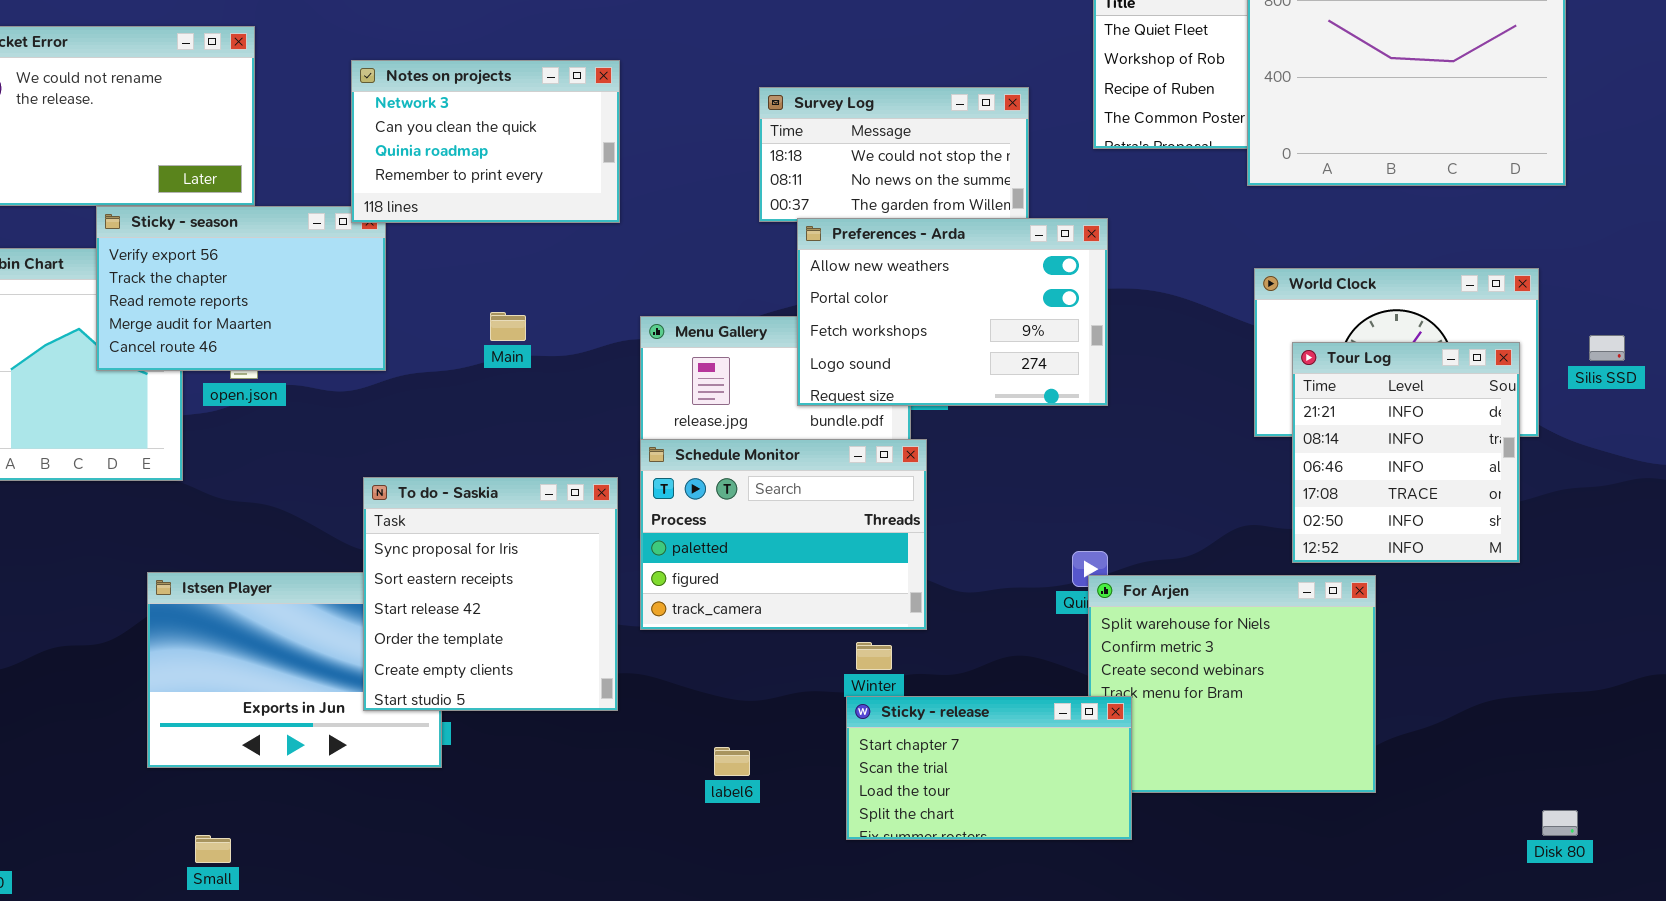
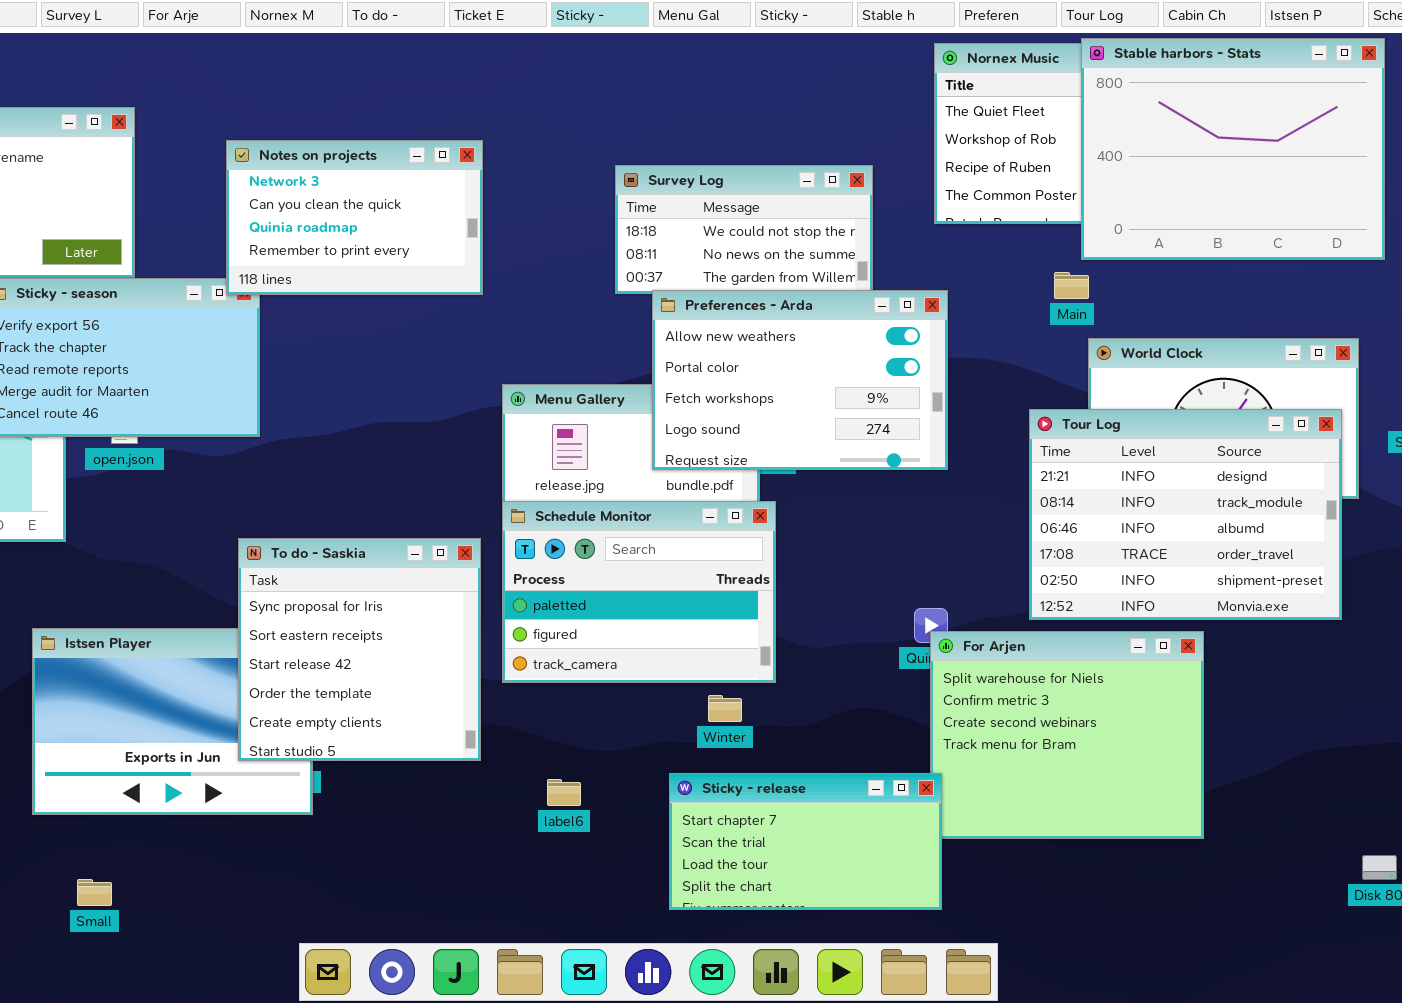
Main: [490,312,526,341] -> [1054,272,1089,299], moved
Tour Log: [1292,342,1520,563] -> [1029,409,1342,620], resized
Sticky - release: [846,696,1132,840] -> [669,773,942,910], moved
label6: [714,747,750,776] -> [547,779,581,806], moved

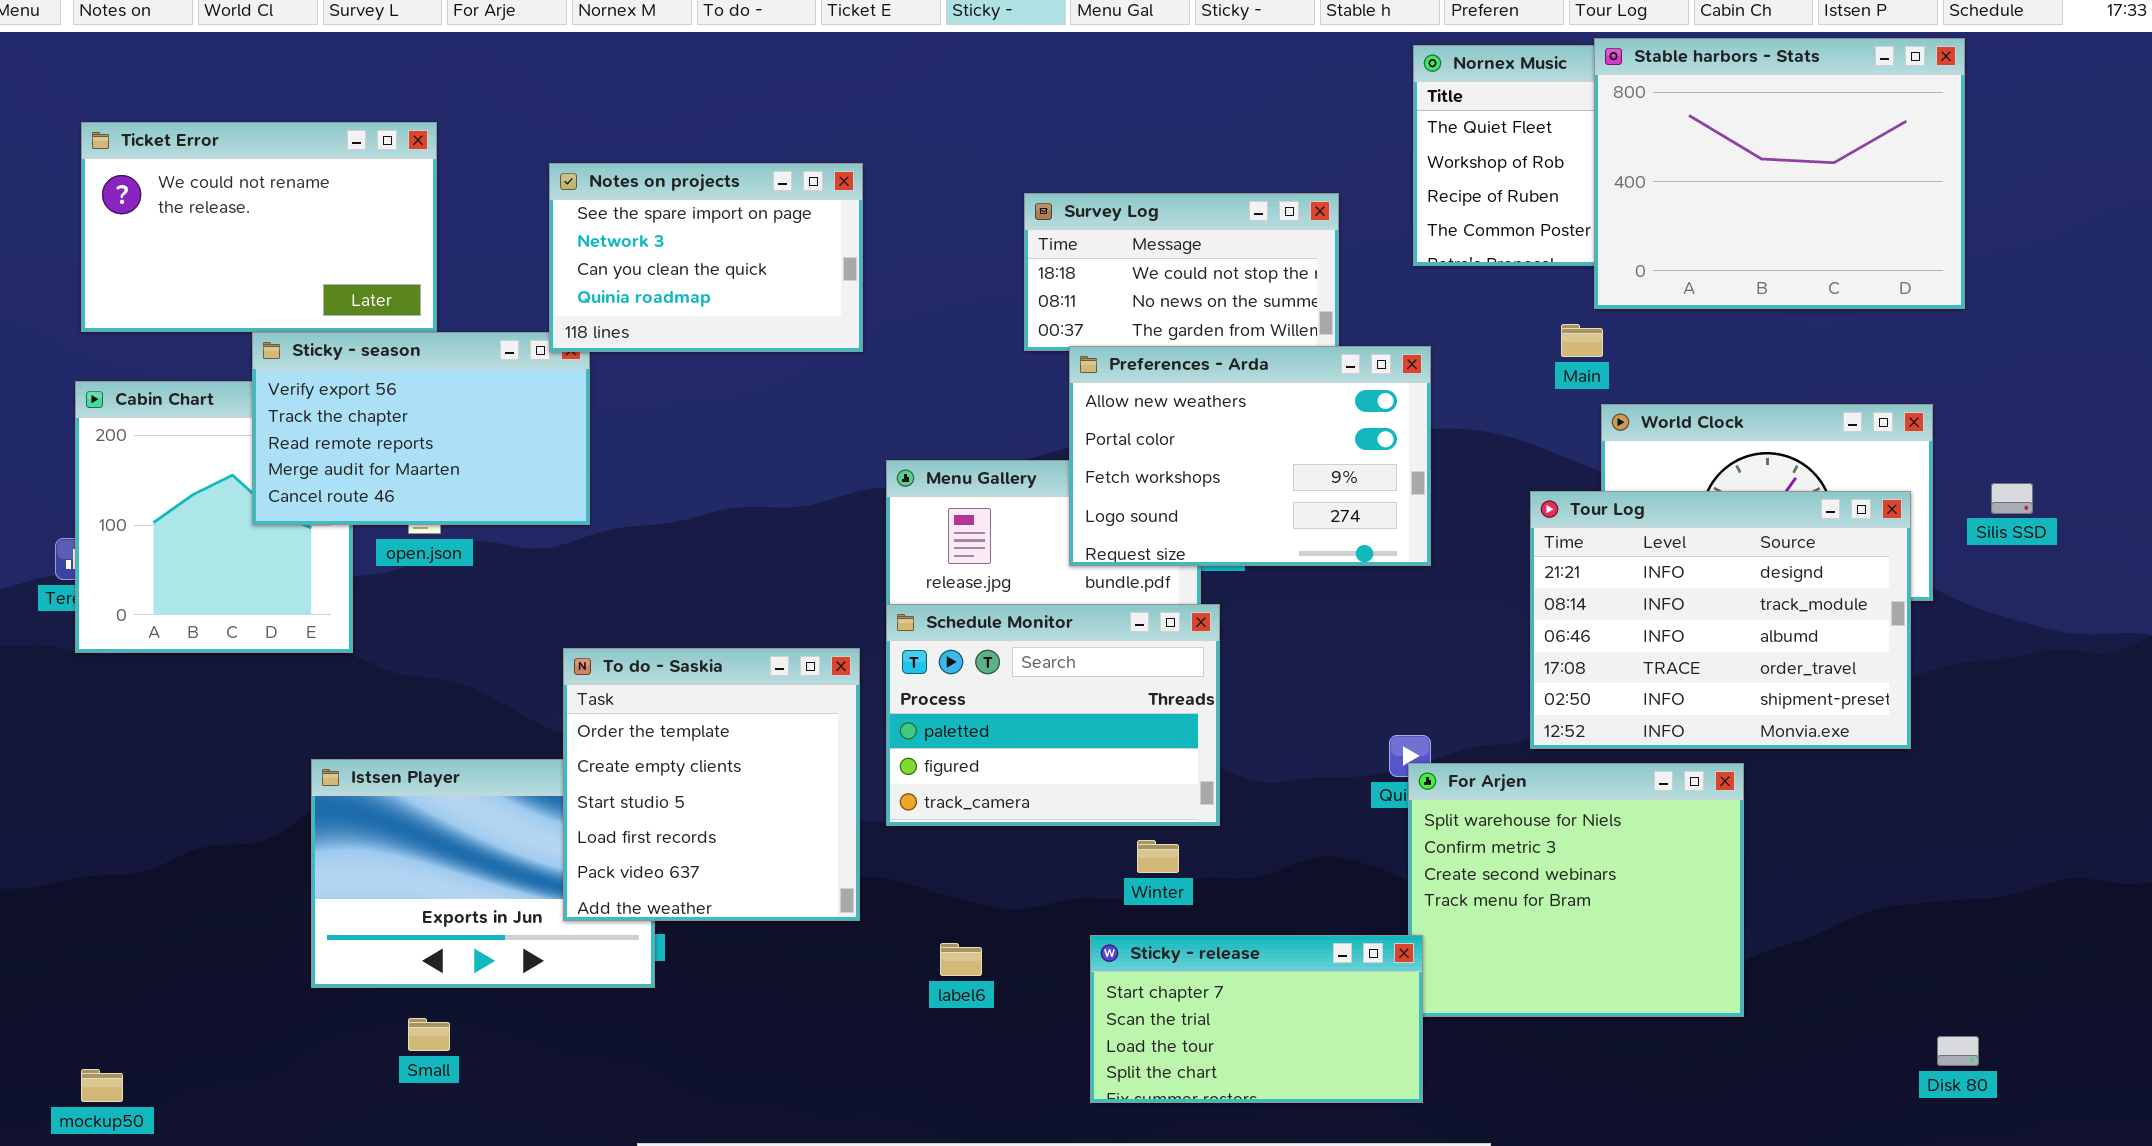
Notes on projects: [226,140,483,295] -> [549,163,863,352], scrolled up 1 row
To do - Saskia: [238,538,481,761] -> [563,648,860,921], scrolled down 3 rows
Small: [77,879,112,906] -> [408,1018,450,1051], moved

